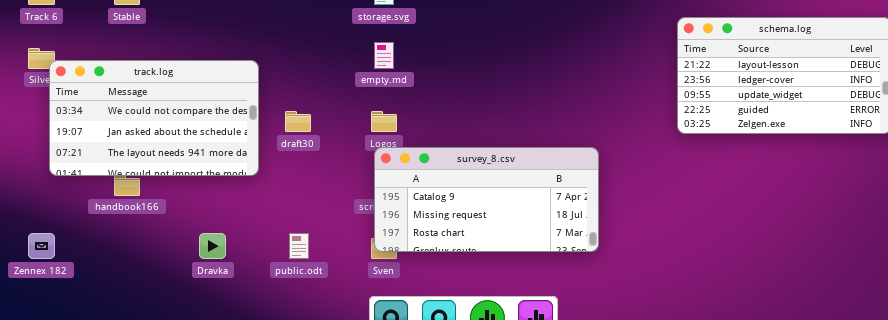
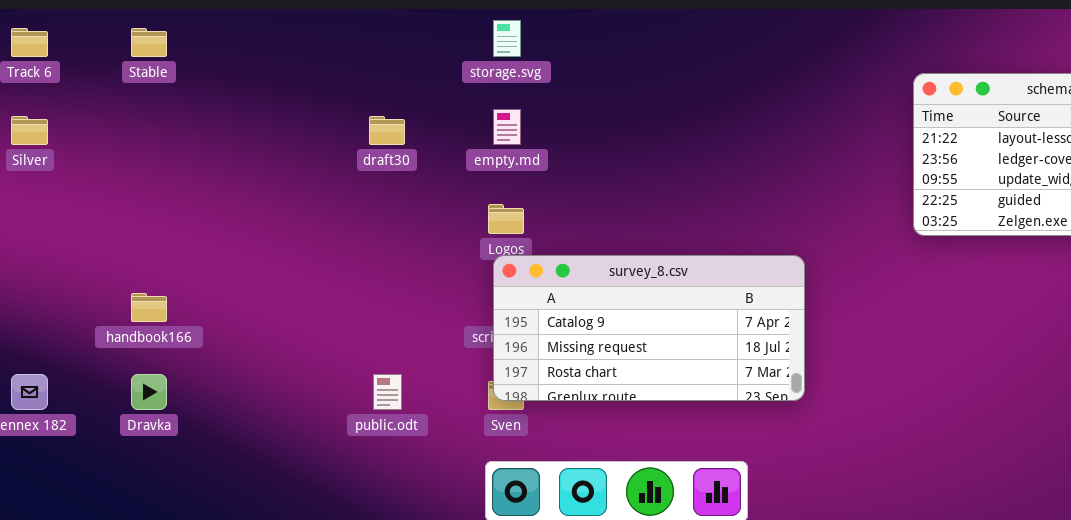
track.log: [49,60,259,176] -> none, closed
draft30: [285,111,311,132] -> [369,116,405,145], moved
Dravka: [199,233,226,259] -> [131,374,167,410], moved

